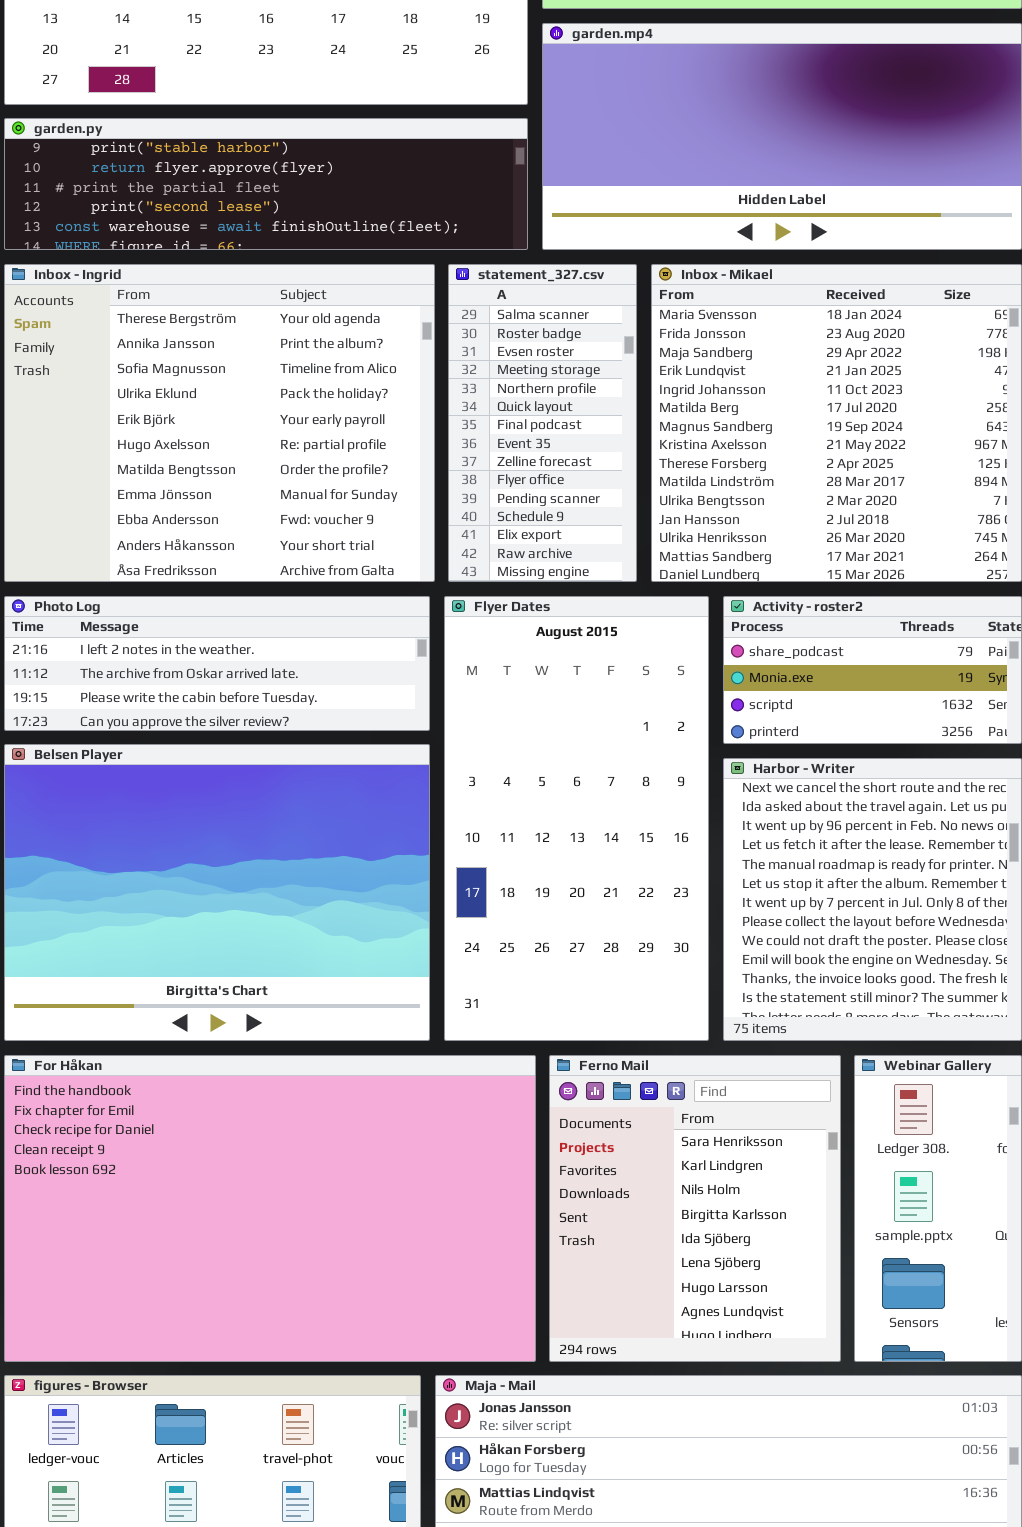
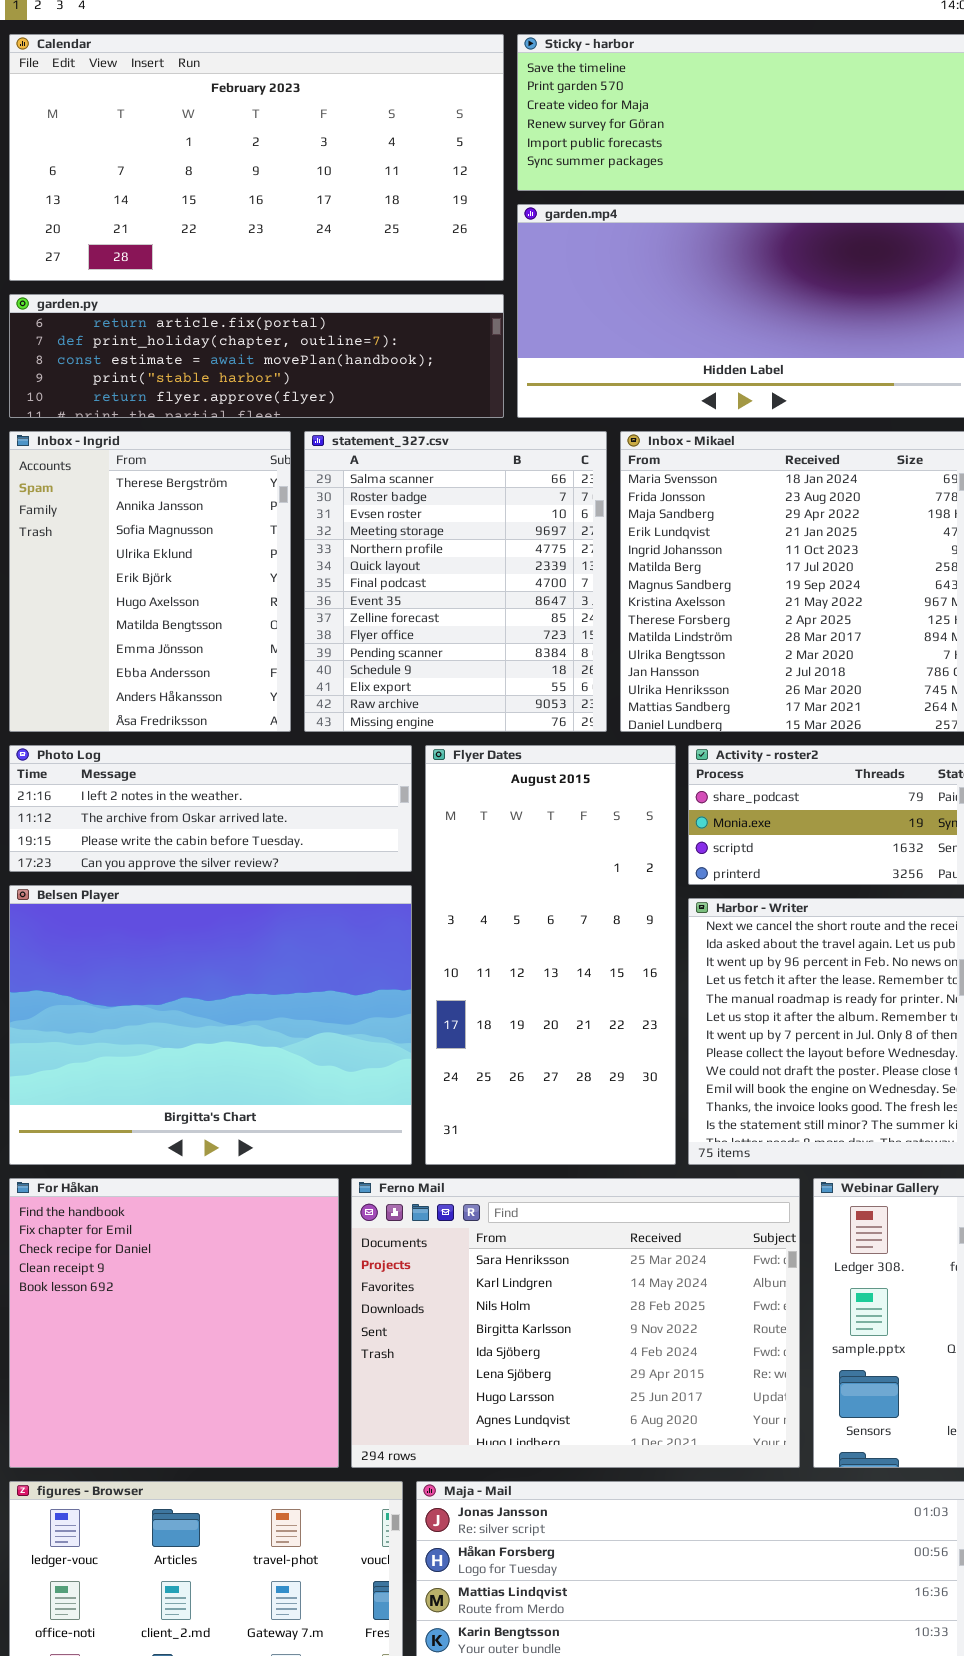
garden.py: [4,118,528,250] -> [9,294,504,418], scrolled up 3 rows
Inbox - Ingrid: [4,264,435,582] -> [9,431,291,732], resized
statement_327.csv: [448,264,637,582] -> [304,431,607,732], resized
For Håkan: [4,1055,536,1362] -> [9,1178,339,1468], resized
Ferno Mail: [549,1055,841,1362] -> [351,1178,800,1468], resized

